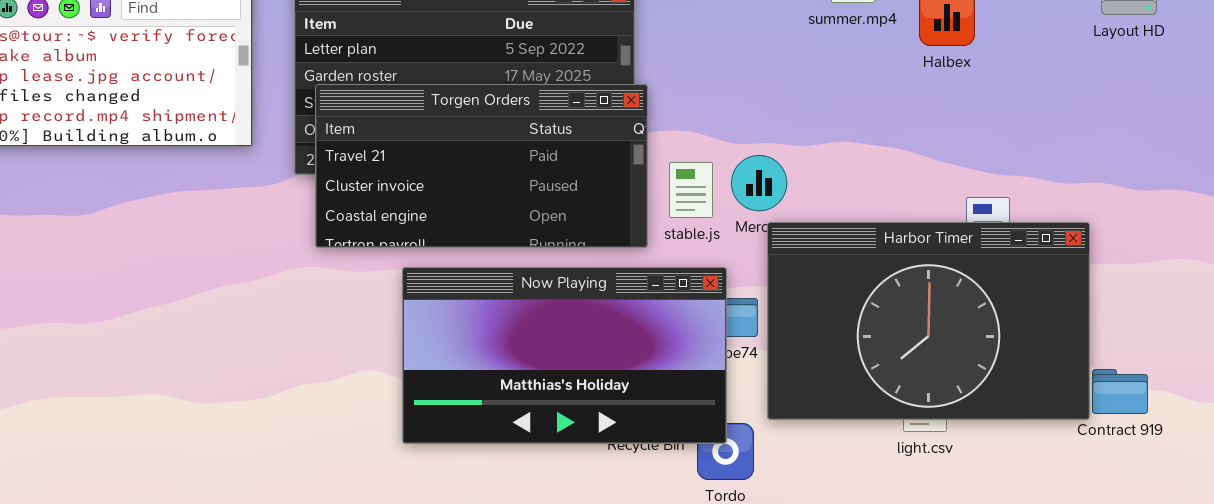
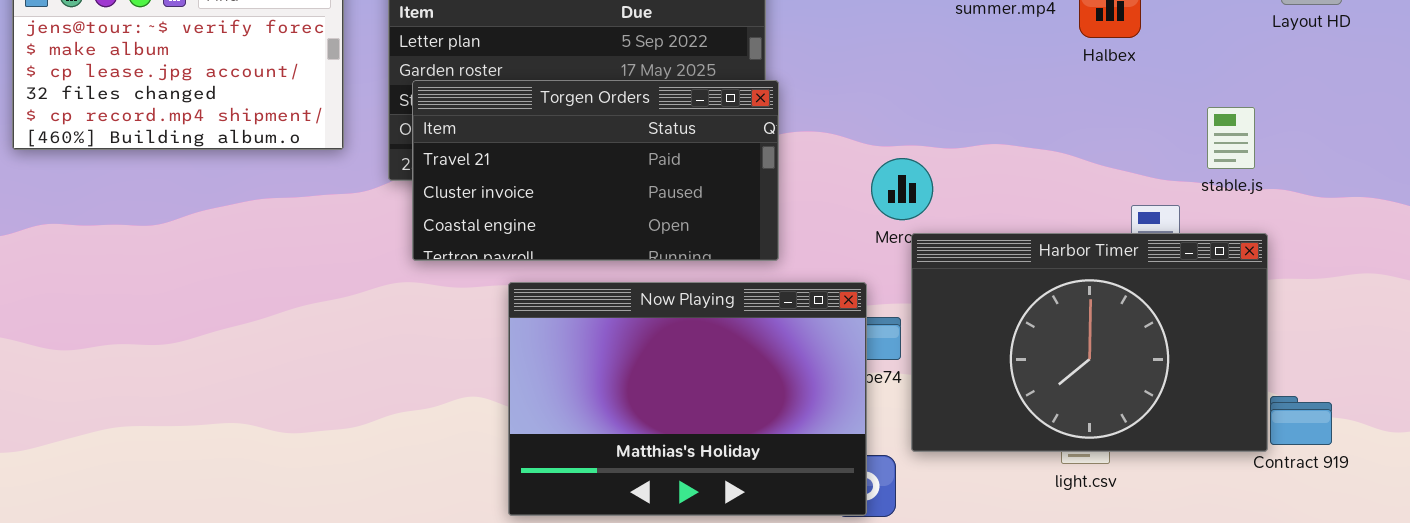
stable.js: [669,162,713,218] -> [1207,107,1255,169], moved
Now Playing: [402,267,727,444] -> [508,282,867,516], resized

